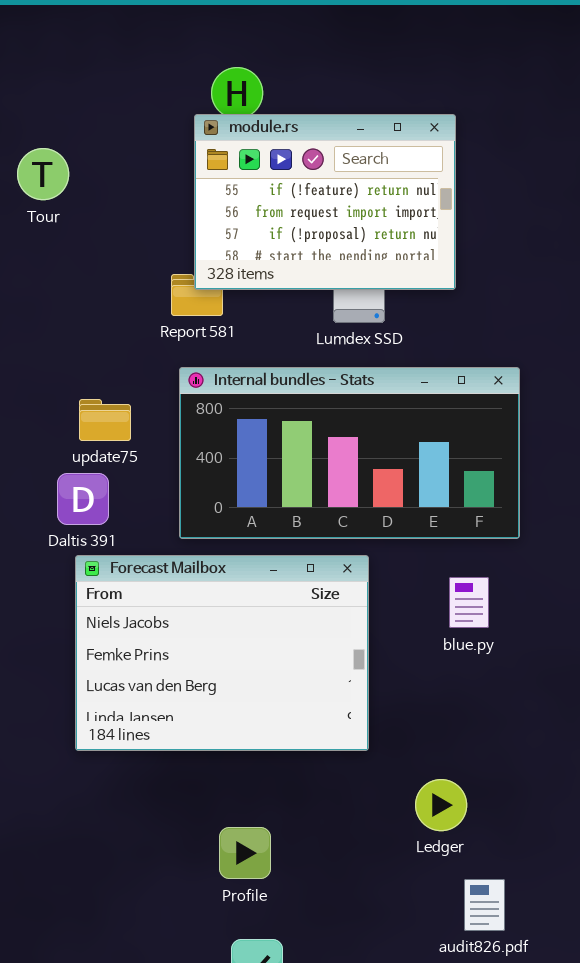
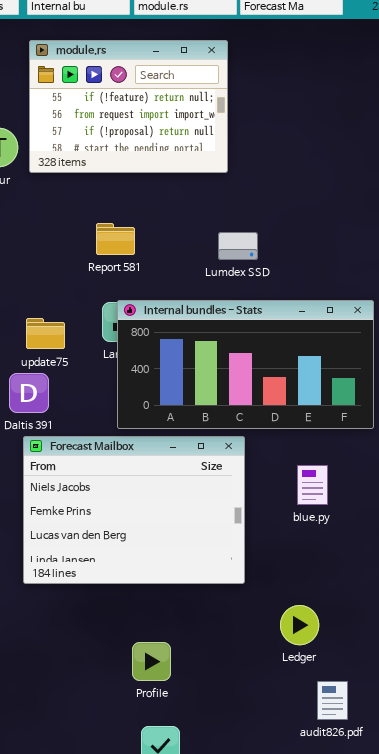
module.rs: [194,114,456,290] -> [29,40,228,173], moved
Internal bundles - Stats: [179,367,520,539] -> [117,300,374,429], moved
blue.py: [449,577,489,628] -> [297,465,328,505], moved

